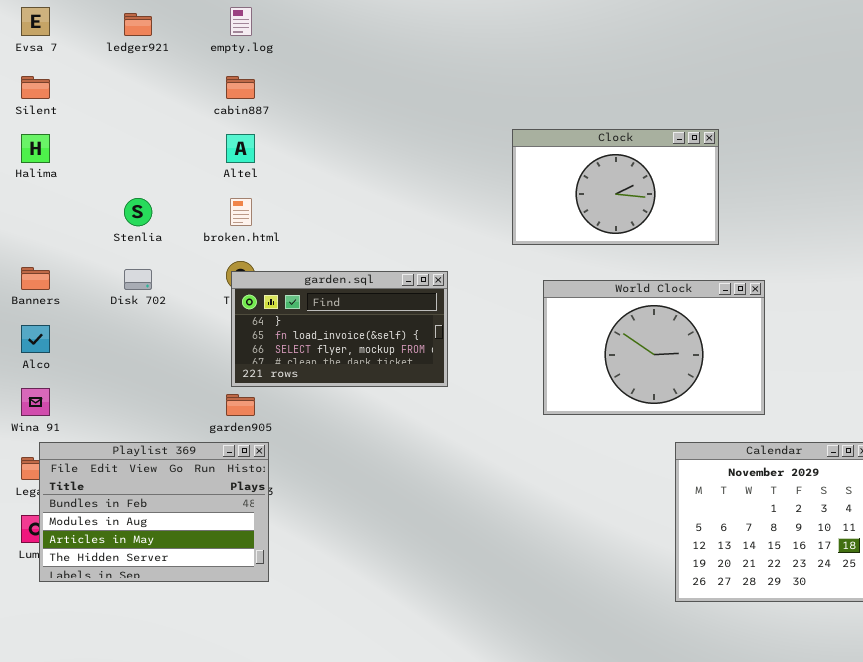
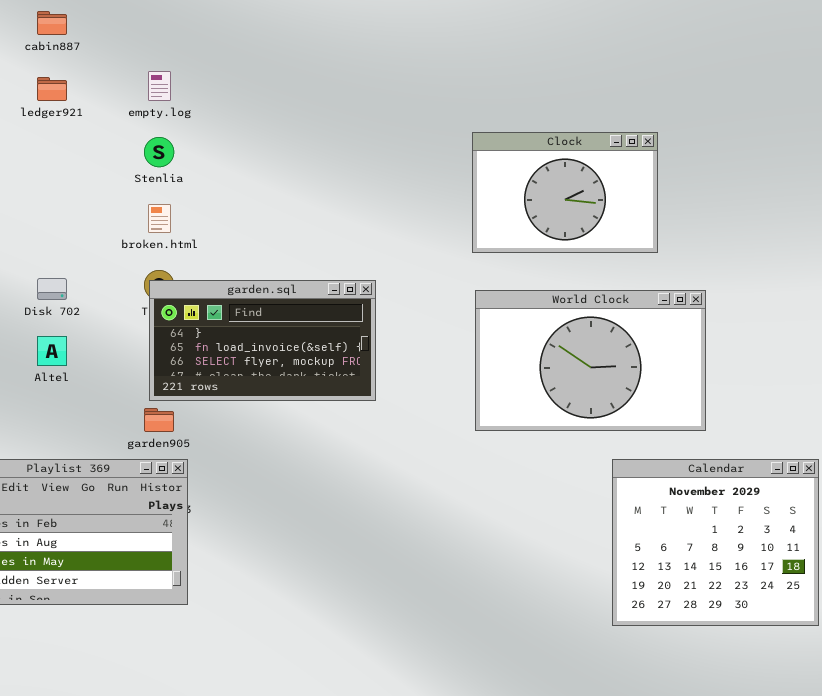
empty.log: [230,7,252,36] -> [148,71,171,101], moved
ledger921: [124,13,152,36] -> [37,77,67,101], moved
cabin887: [226,76,255,99] -> [37,11,67,35], moved
Clock: [512,129,719,245] -> [472,132,658,253], resized
Altel: [226,134,255,163] -> [37,336,67,366], moved
Stenlia: [124,198,152,226] -> [144,137,174,167], moved

